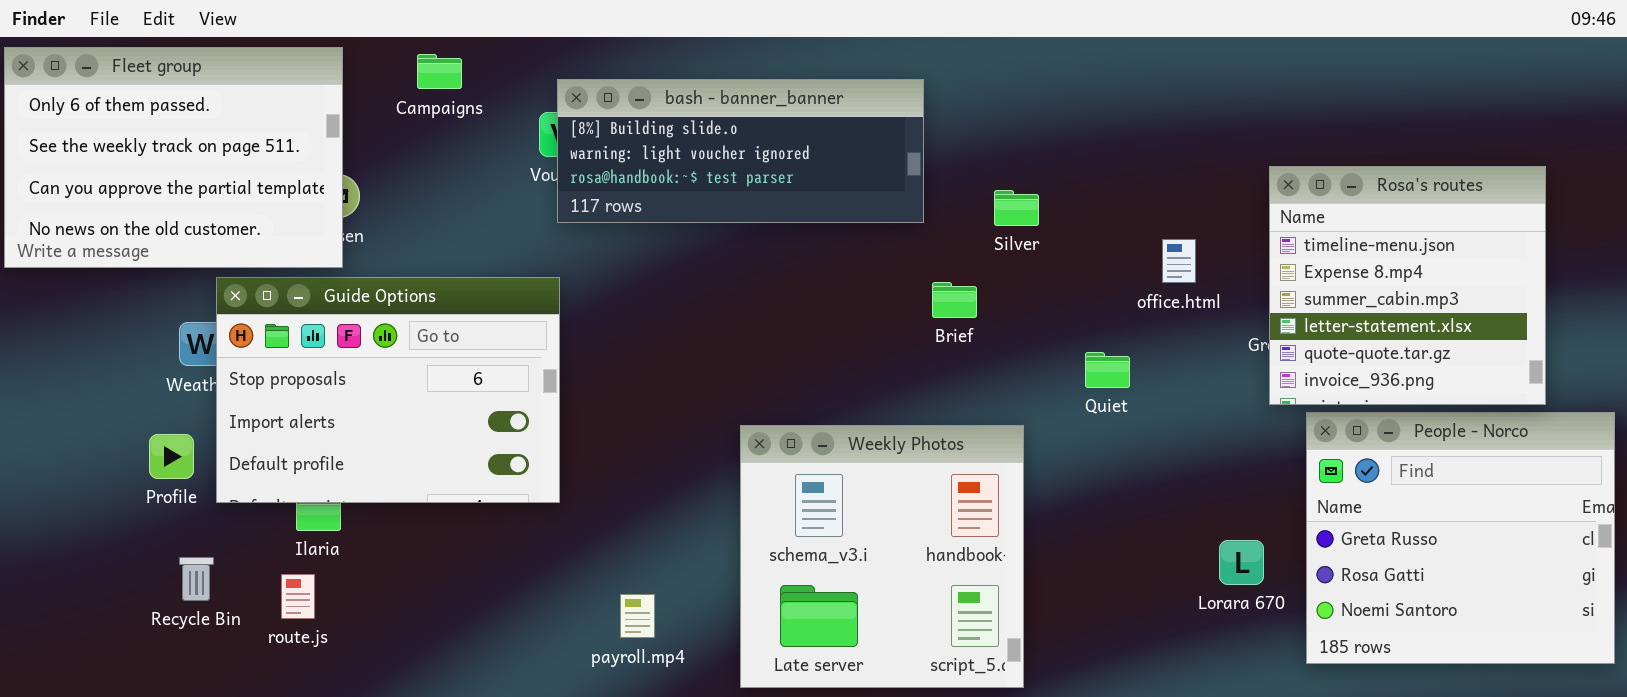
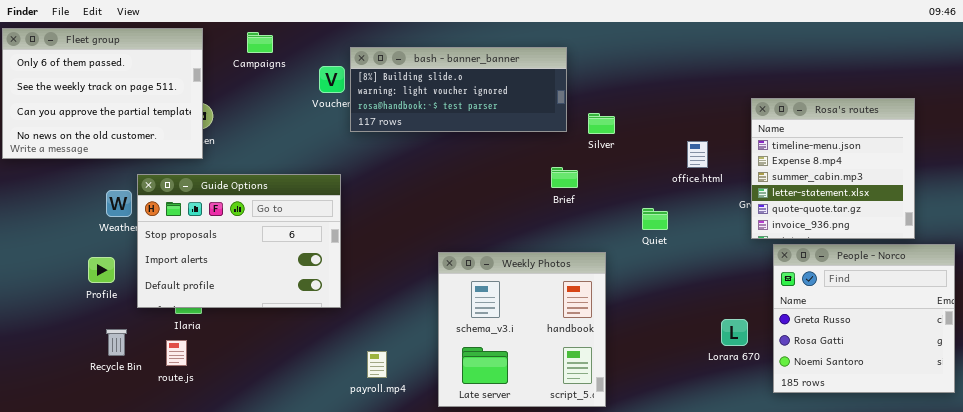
bash - banner_banner: [557,79,924,223] -> [350,47,567,132], moved
Guide Options: [216,277,560,503] -> [137,174,341,308], moved

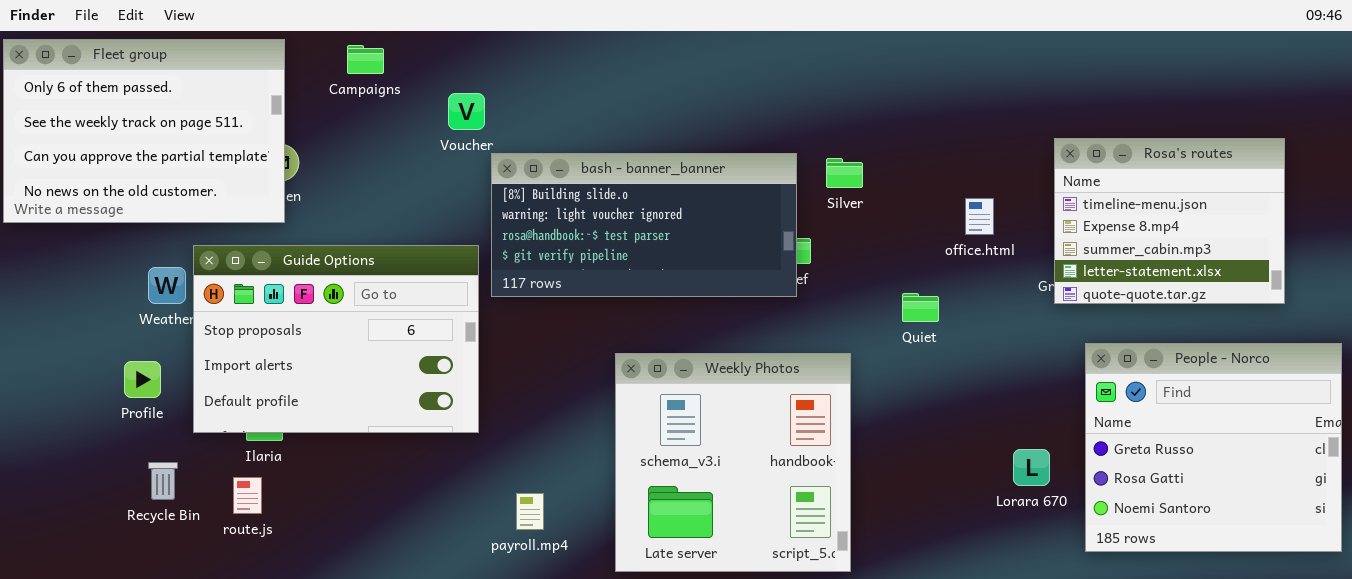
bash - banner_banner: [350,47,567,132] -> [491,153,797,297], moved, resized
Rosa's routes: [751,98,915,239] -> [1054,138,1285,304], resized

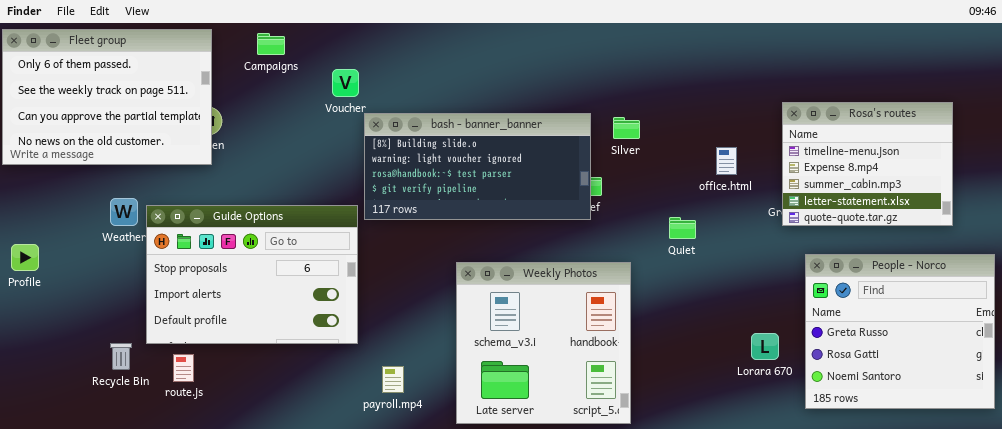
Guide Options: [193,245,479,433] -> [146,205,358,344], moved
Profile: [124,361,161,398] -> [11,244,39,271], moved

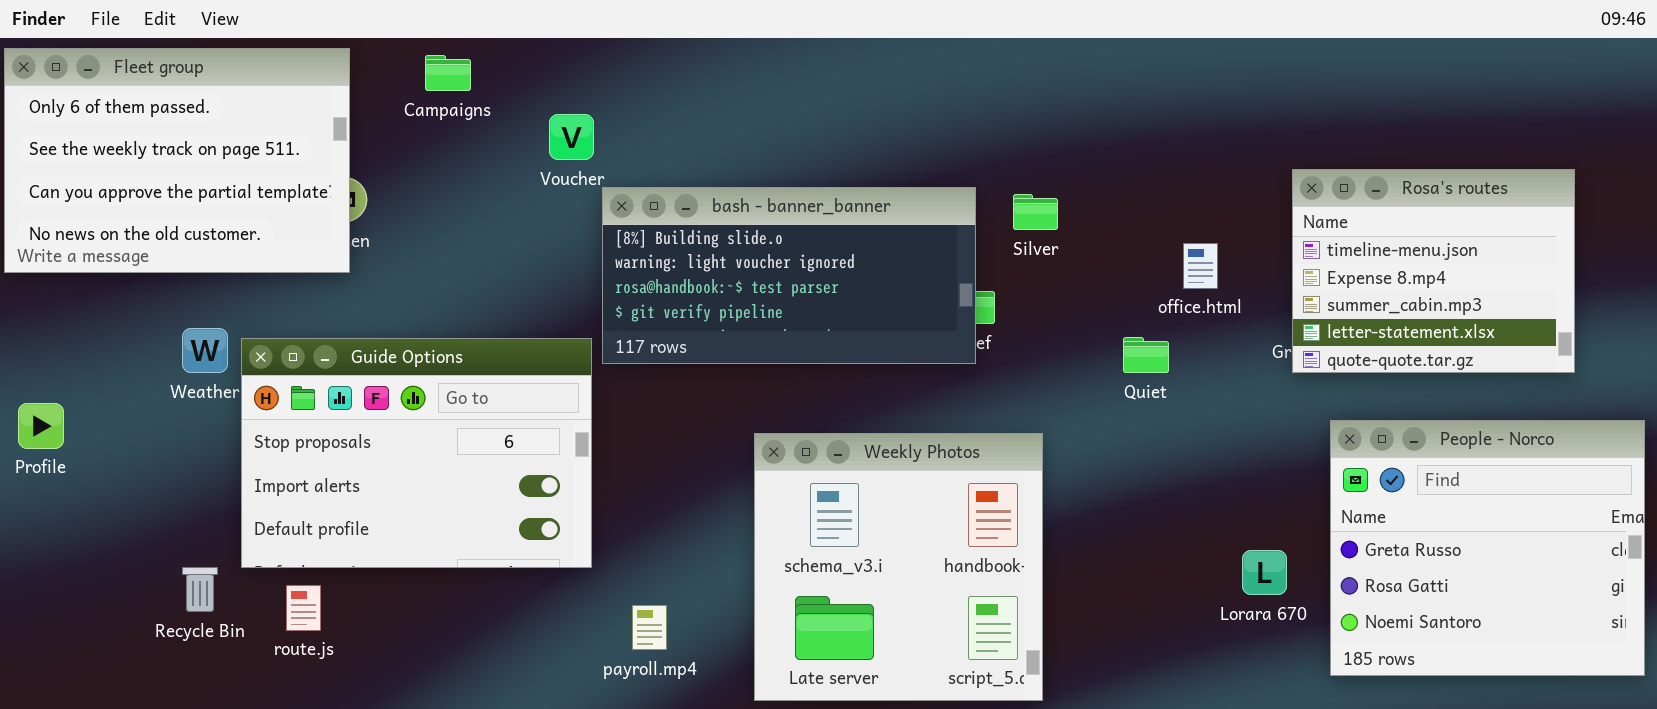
Quiet: [669,217,696,239] -> [1123,337,1169,373], moved

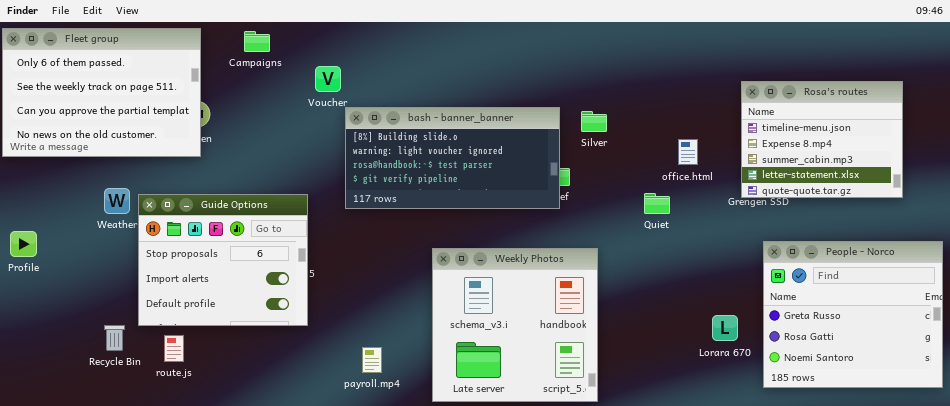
Rosa's routes: [1292,169,1575,373] -> [741,81,903,198], moved
Guide Options: [241,338,592,568] -> [138,194,308,326], resized

